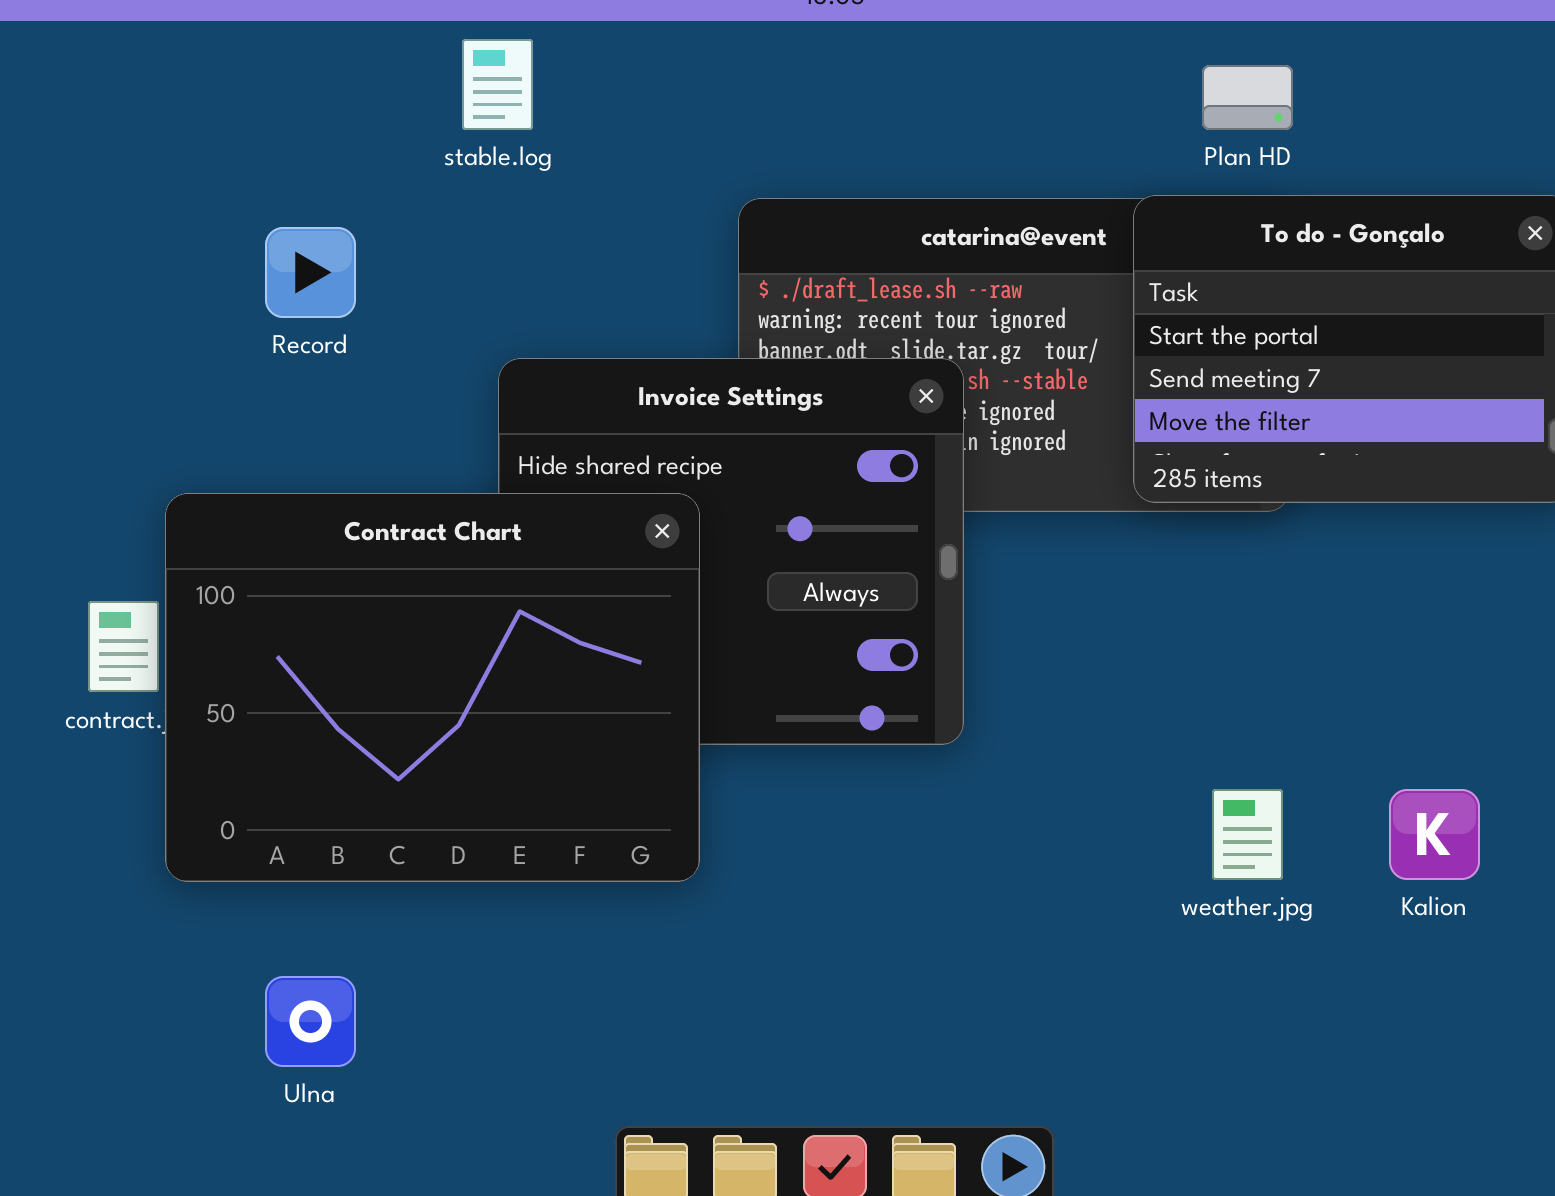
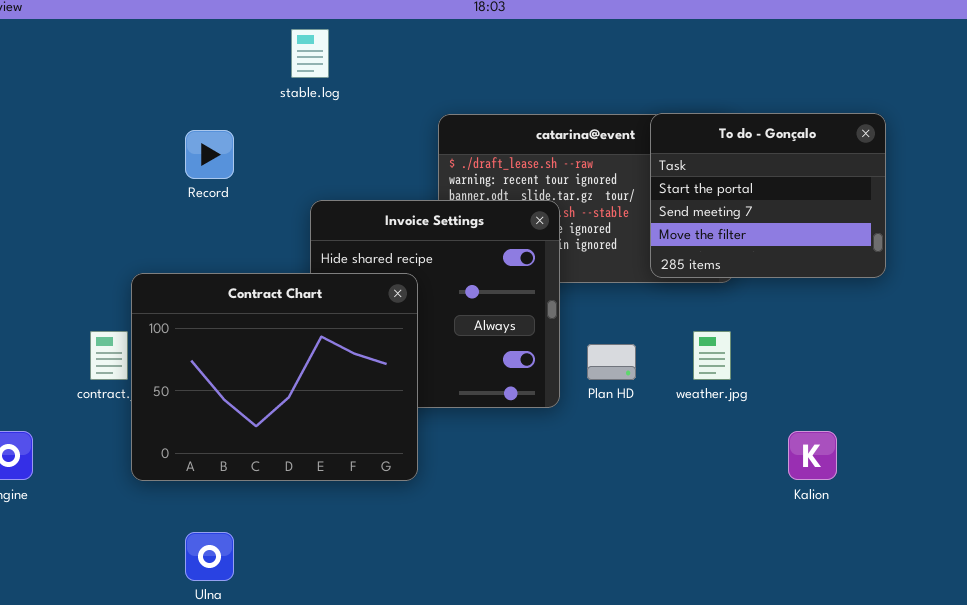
Plan HD: [1202,65,1293,130] -> [587,344,636,380], moved
weather.jpg: [1212,789,1283,880] -> [693,331,731,380], moved

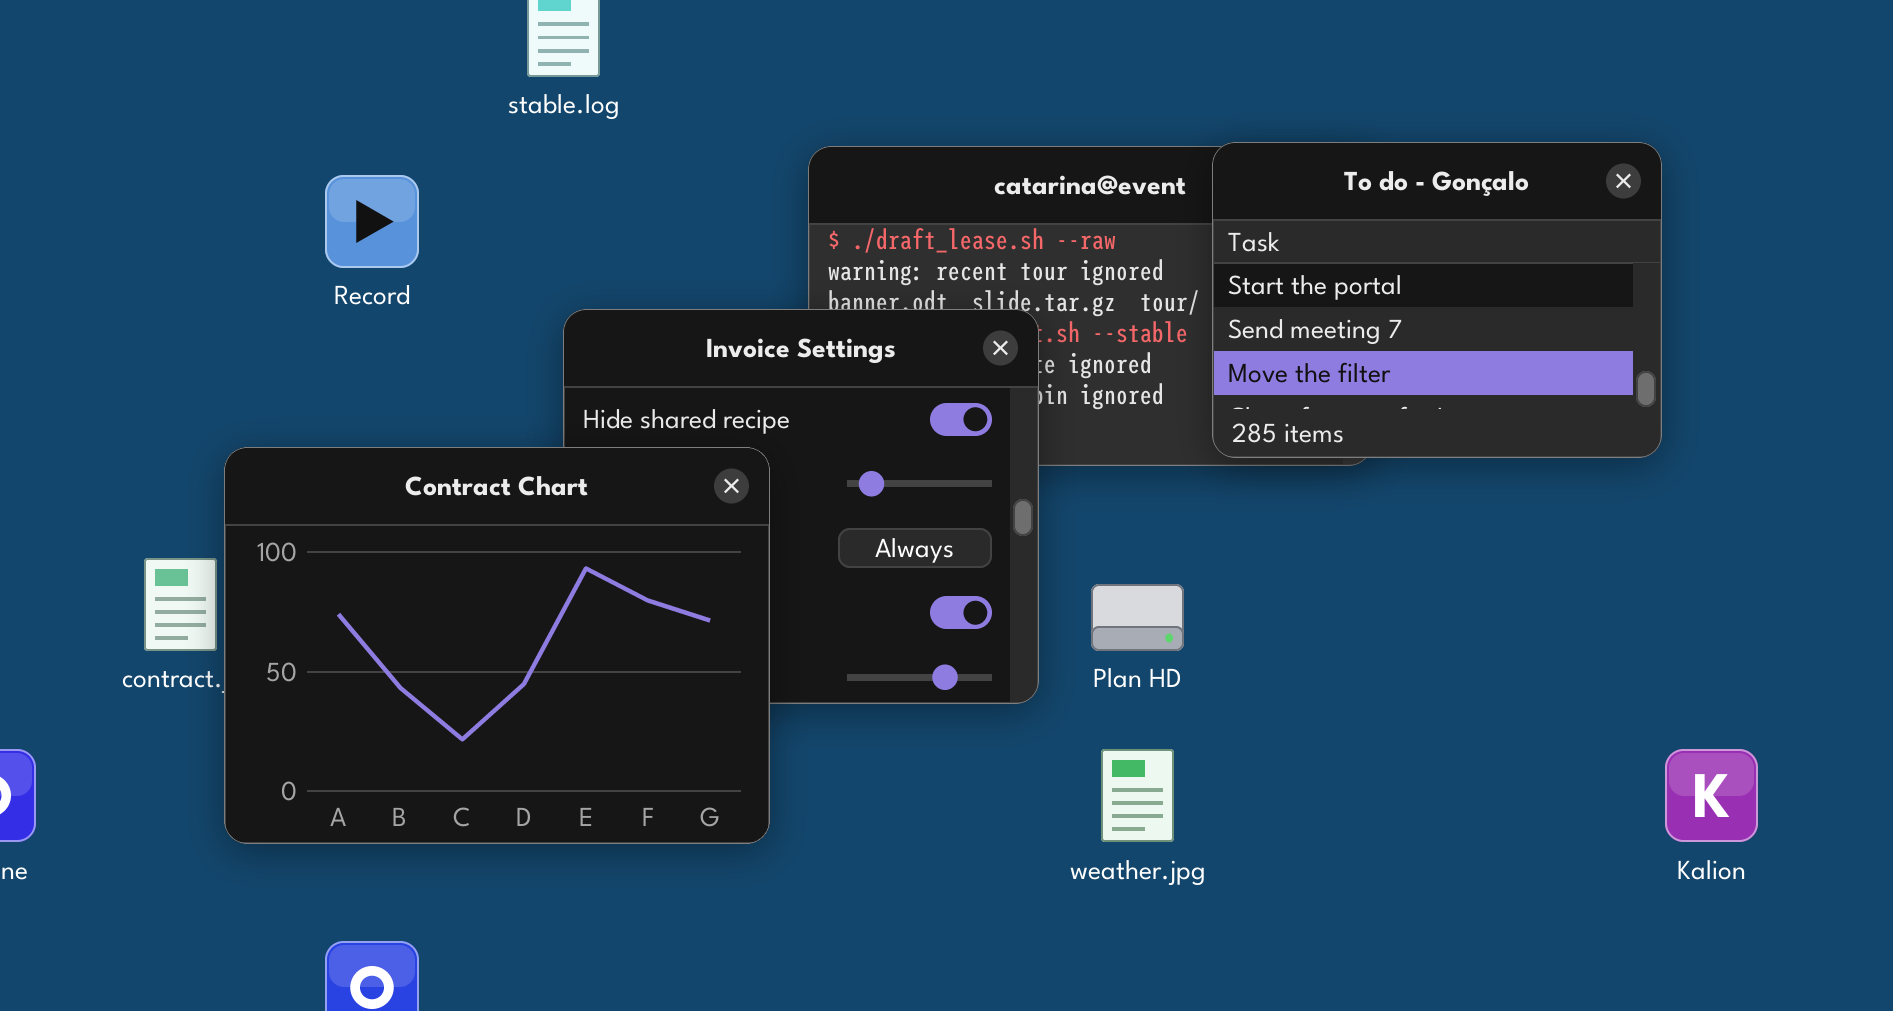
weather.jpg: [693,331,731,380] -> [1101,749,1174,842], moved
Kalion: [788,431,837,480] -> [1665,749,1758,842], moved

